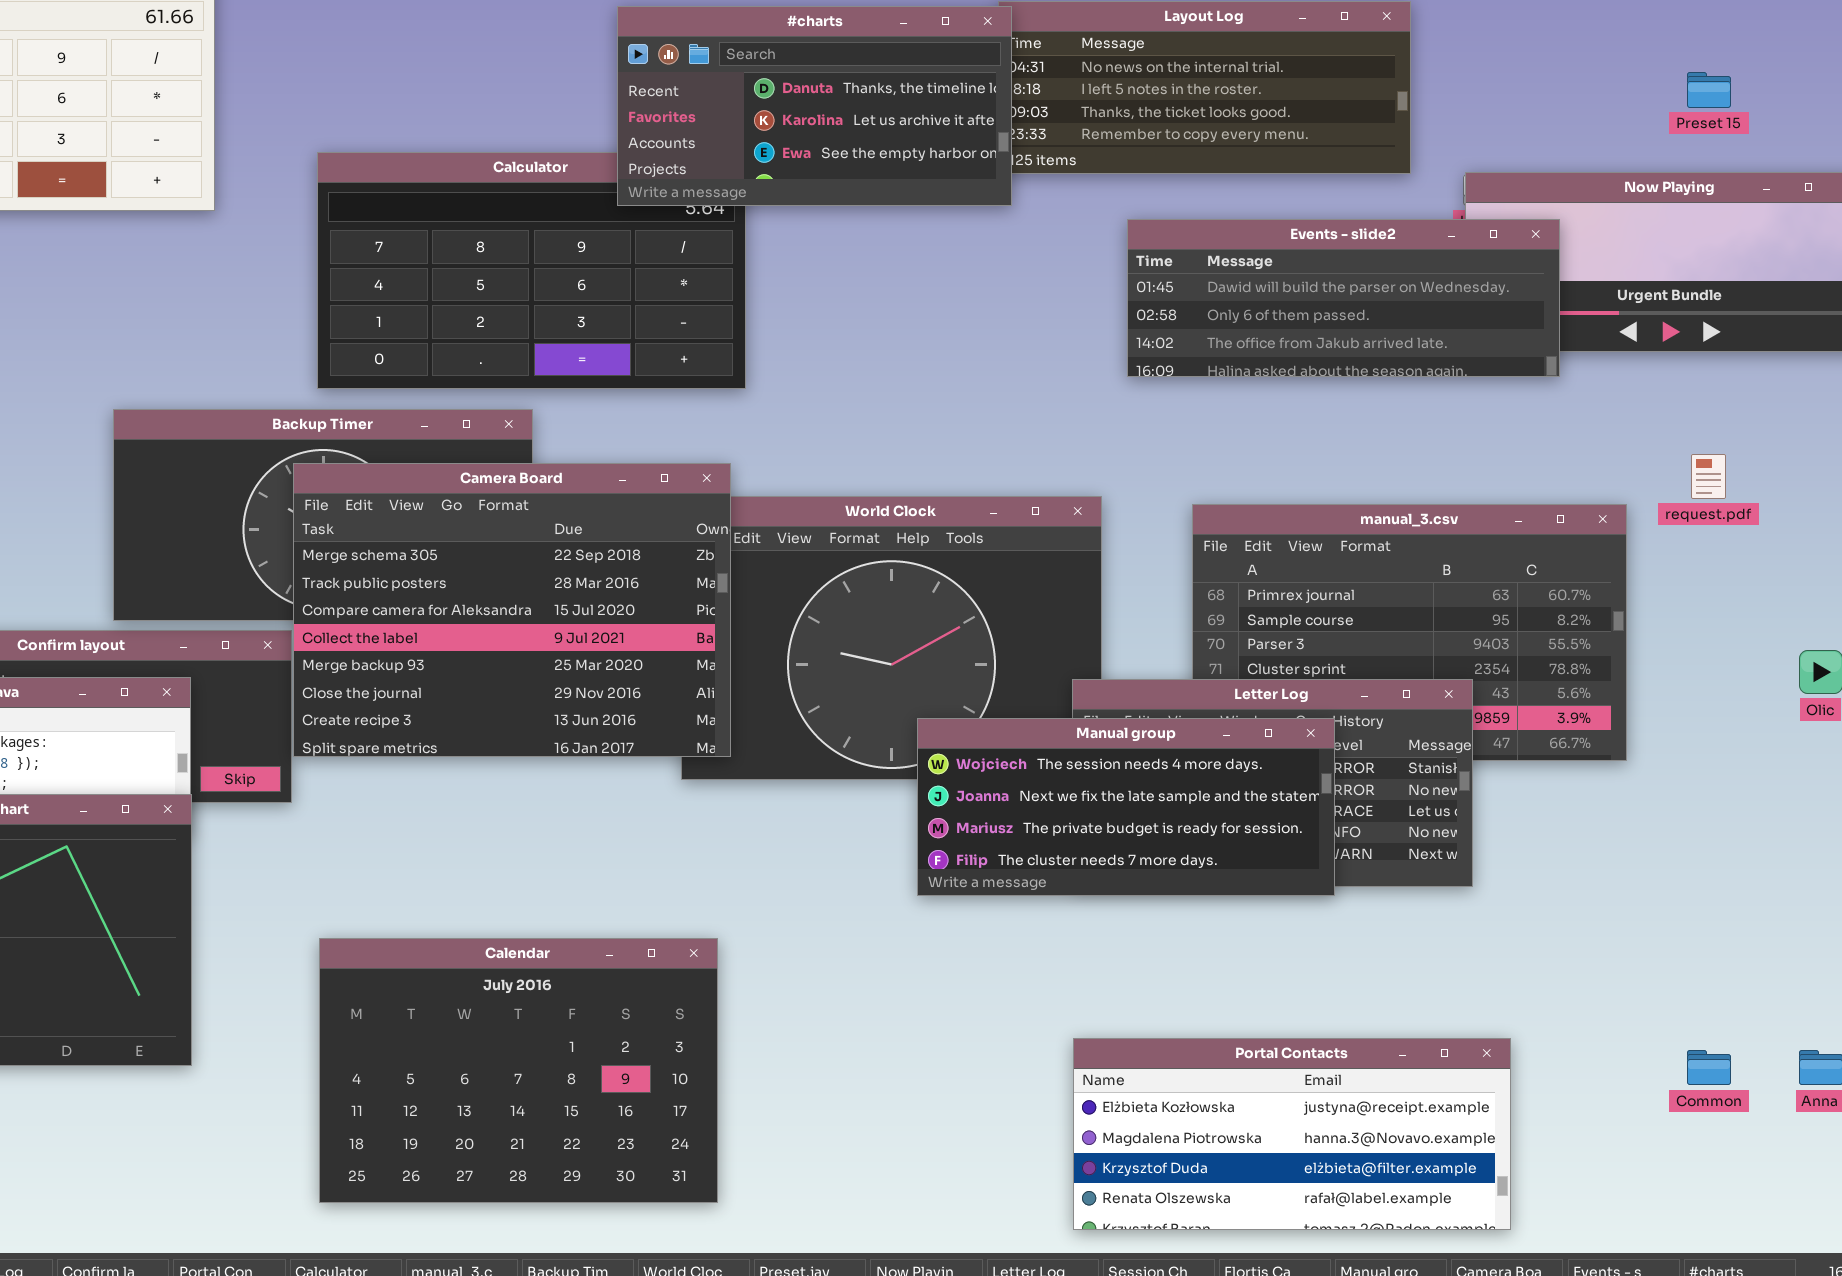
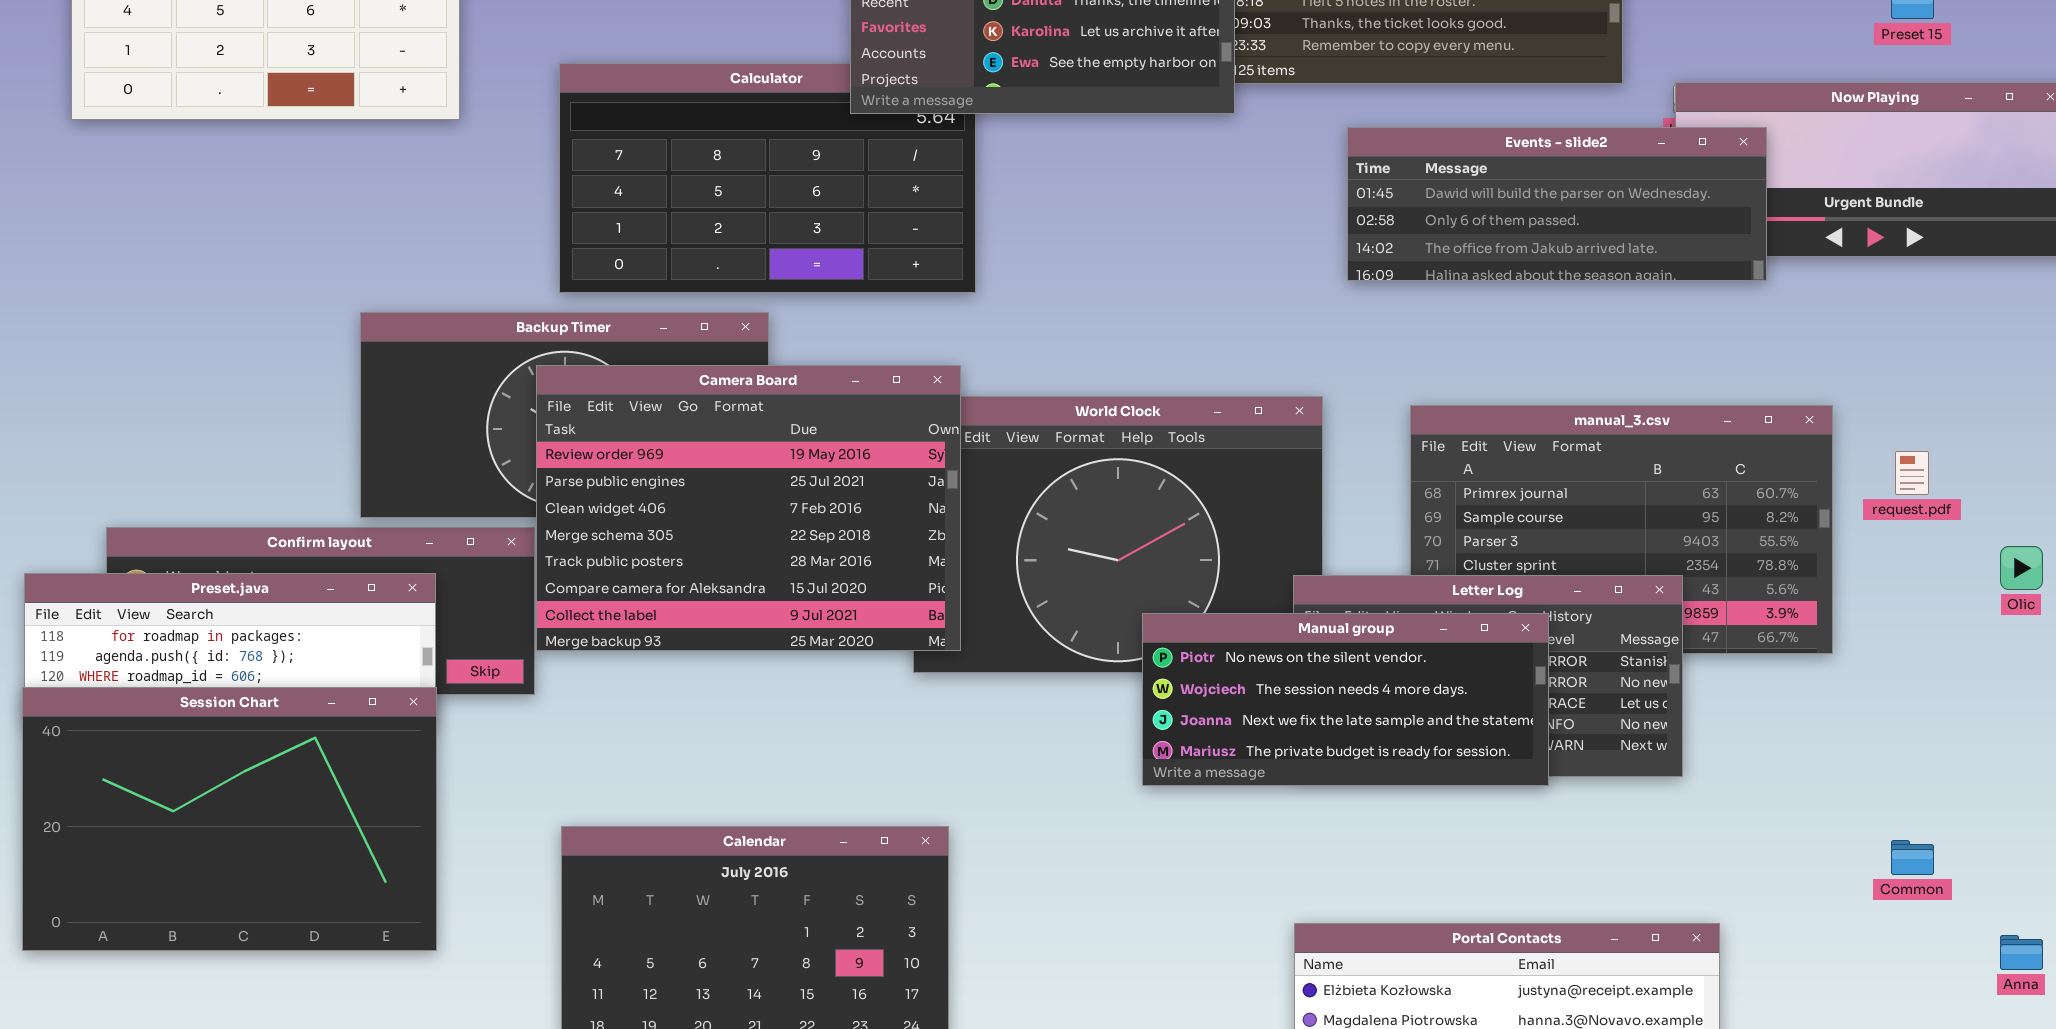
request.pdf: [1691,454,1726,499] -> [1895,451,1929,495], moved
Camera Board: [293,463,731,757] -> [536,365,961,651], scrolled up 3 rows
Manual group: [917,718,1335,896] -> [1142,613,1549,786], scrolled up 1 row
Common: [1687,1050,1731,1085] -> [1891,840,1934,875], moved

